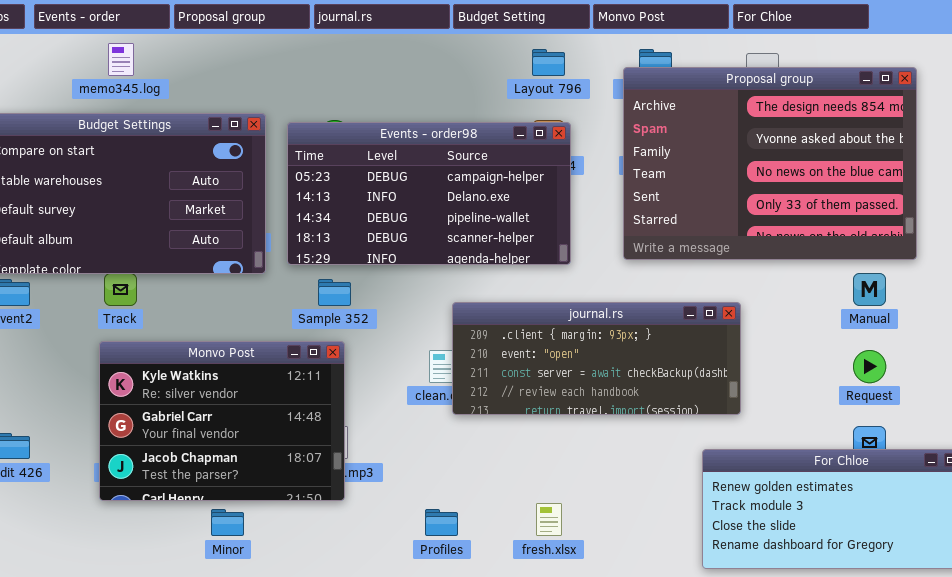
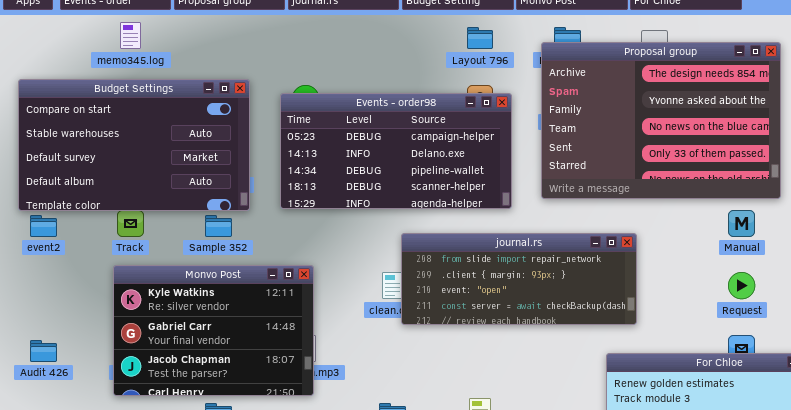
Events - order98: [287,122,571,265] -> [280,93,512,209], moved
Sample 352: [318,279,351,306] -> [205,215,232,237], moved
journal.rs: [452,302,741,415] -> [401,233,637,325], scrolled up 1 row

